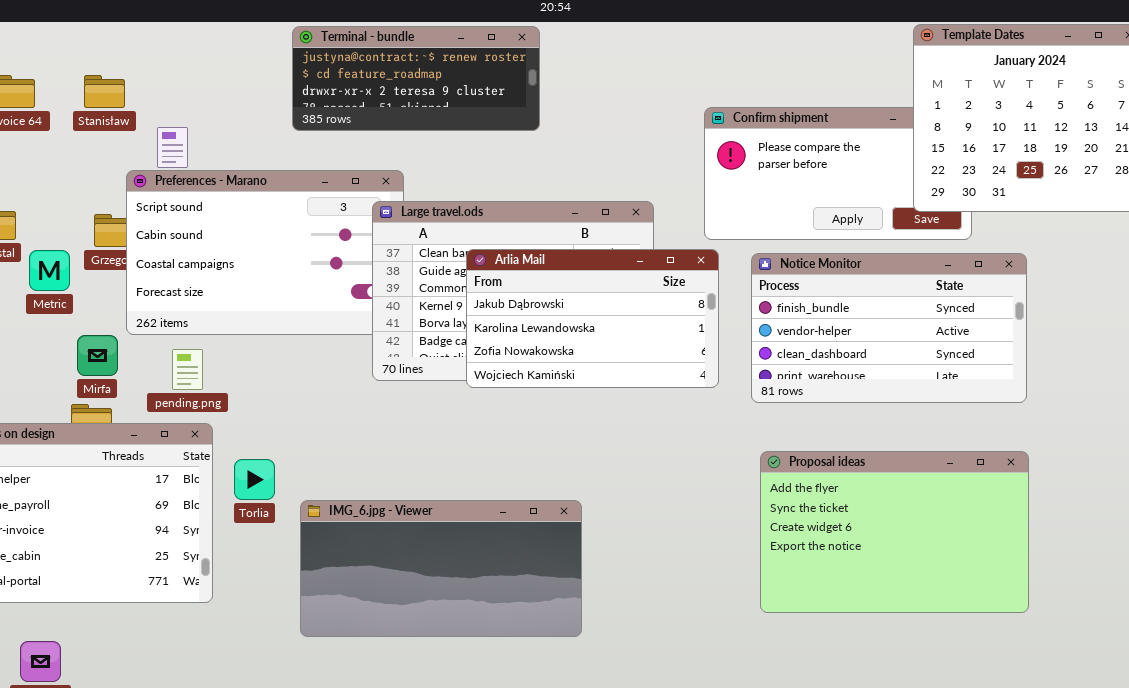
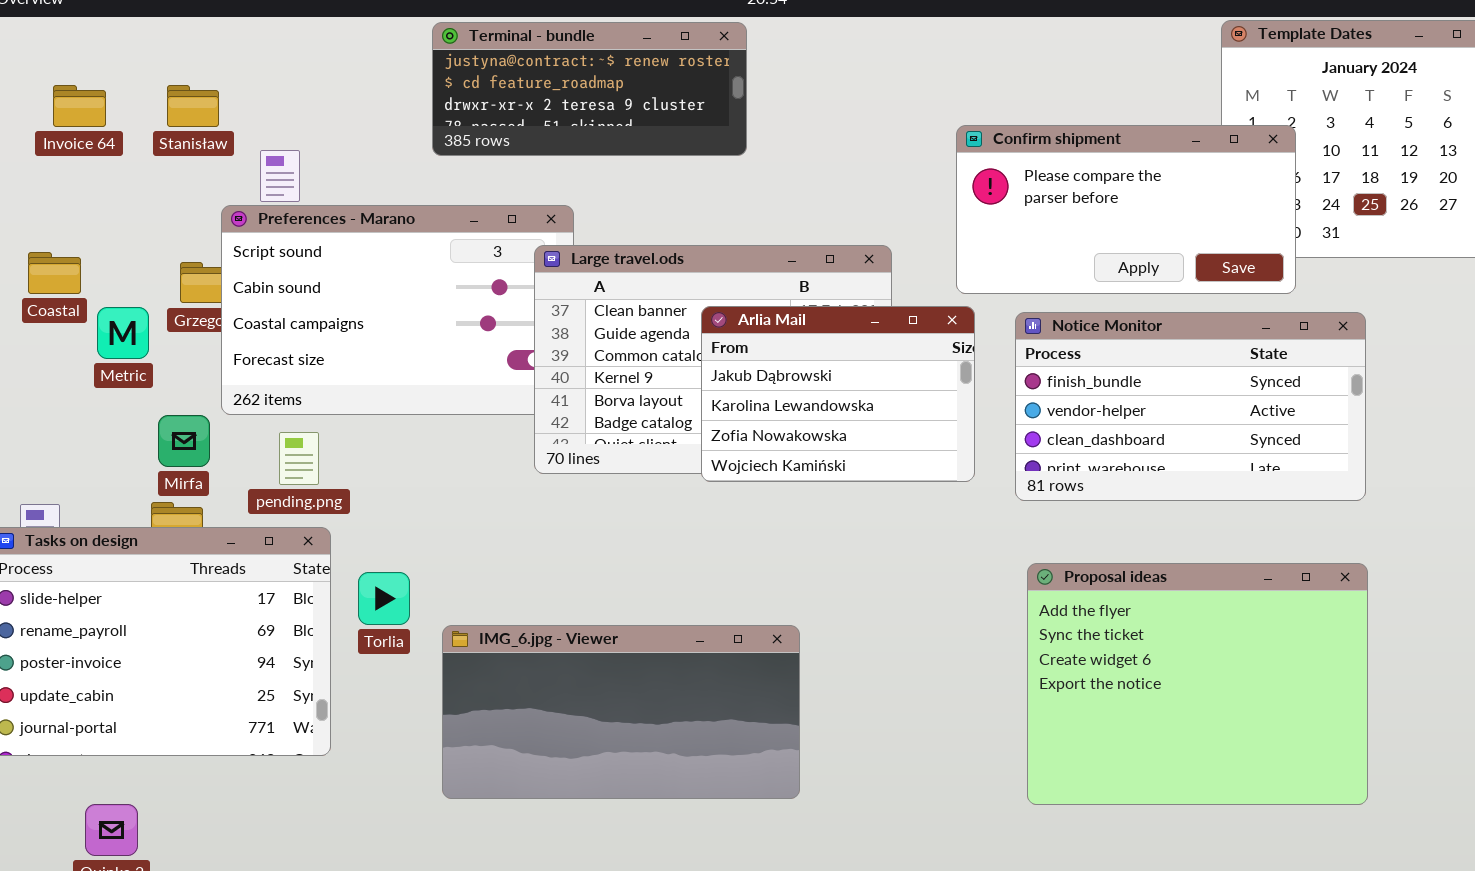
Confirm shipment: [704,107,972,240] -> [956,125,1296,294], raised
Arlia Mail: [466,249,719,388] -> [701,306,975,482], resized
Proposal ideas: [760,451,1029,613] -> [1027,563,1368,805], resized

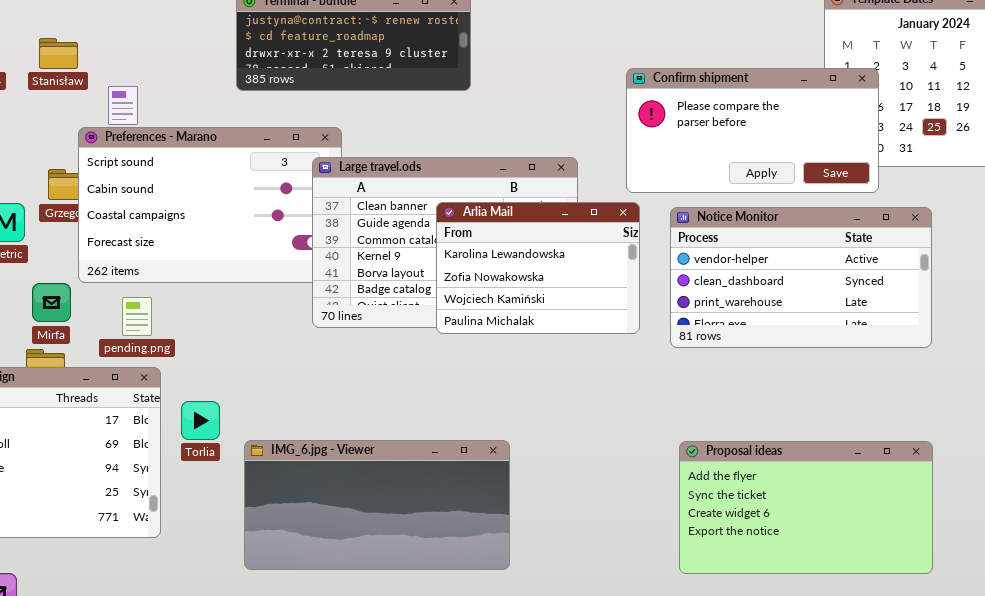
Arlia Mail: [701,306,975,482] -> [436,202,640,334], scrolled down 1 row
Notice Monitor: [1015,312,1366,501] -> [670,207,932,348], scrolled down 1 row
Proposal ideas: [1027,563,1368,805] -> [679,441,933,574], resized

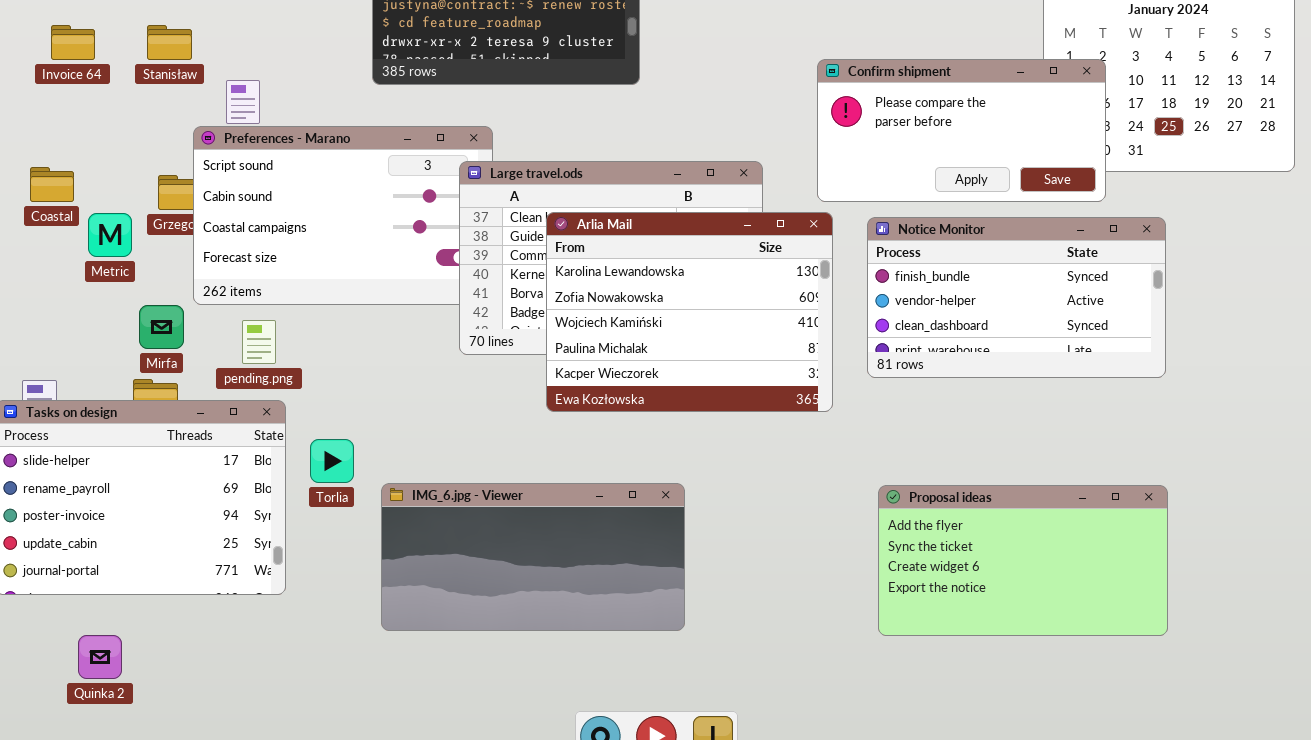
Arlia Mail: [436,202,640,334] -> [546,212,833,412], resized
Notice Monitor: [670,207,932,348] -> [867,217,1166,378], scrolled up 1 row

